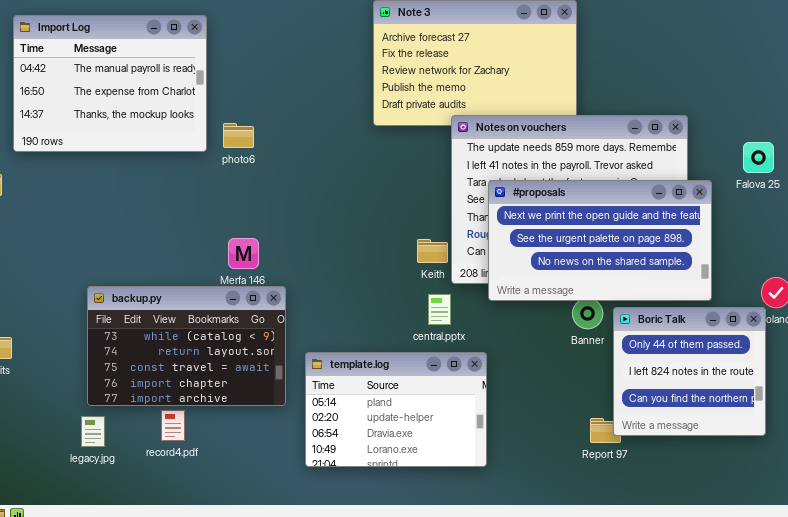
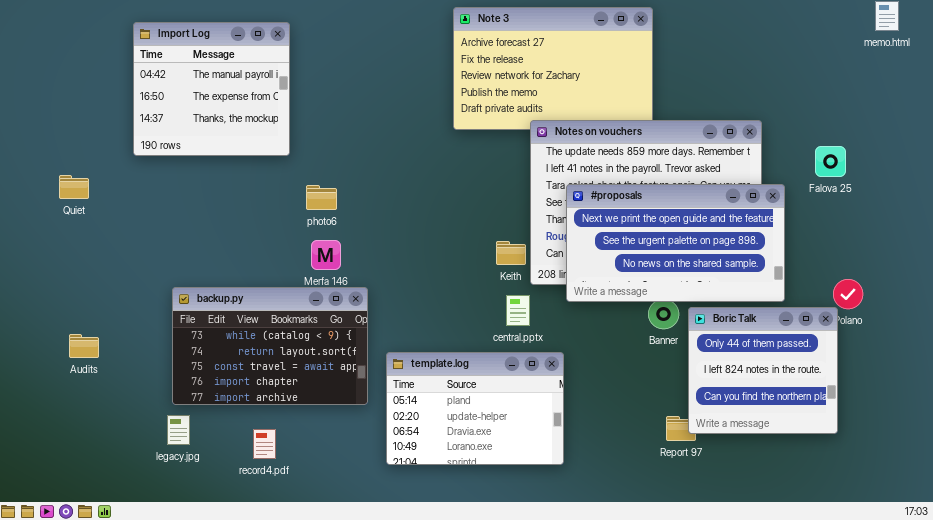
Import Log: [13,15,207,152] -> [133,22,290,156], resized
photo6: [223,123,254,148] -> [306,185,337,210], moved
record4.pdf: [161,410,185,441] -> [253,429,276,459], moved

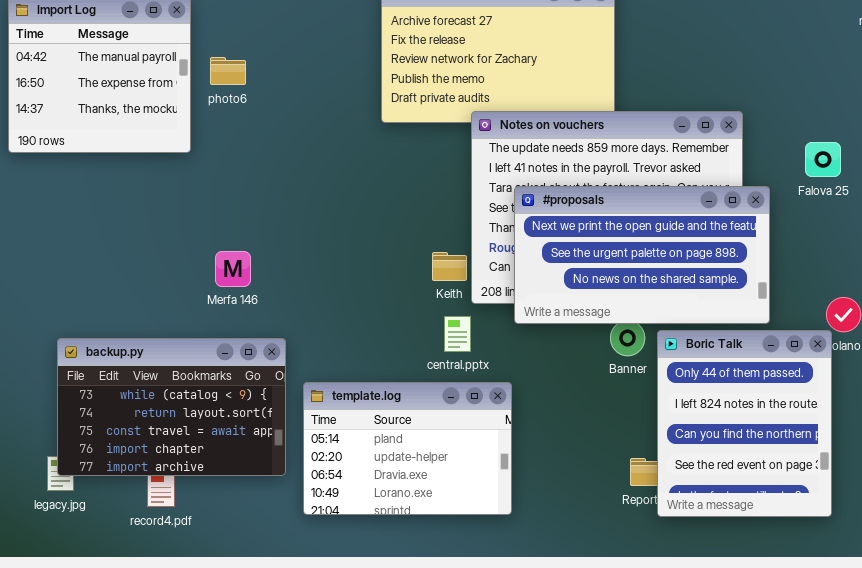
photo6: [306,185,337,210] -> [210,57,246,85], moved
backup.py: [172,287,368,405] -> [57,338,286,476], moved
Boric Talk: [688,307,838,434] -> [657,330,832,517], resized

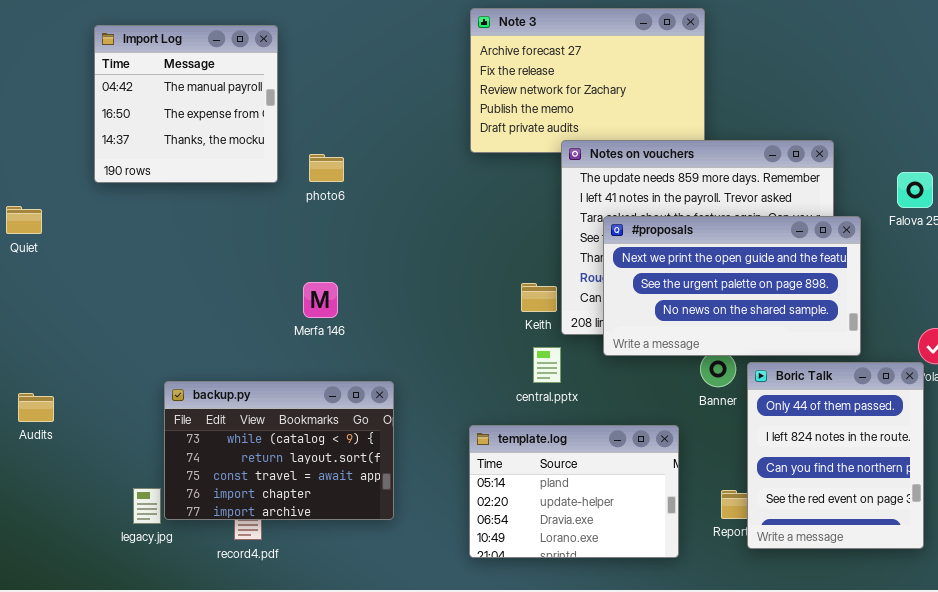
photo6: [210,57,246,85] -> [309,154,344,182], moved
backup.py: [57,338,286,476] -> [164,381,394,520], moved
template.log: [303,382,512,515] -> [469,425,679,558], moved

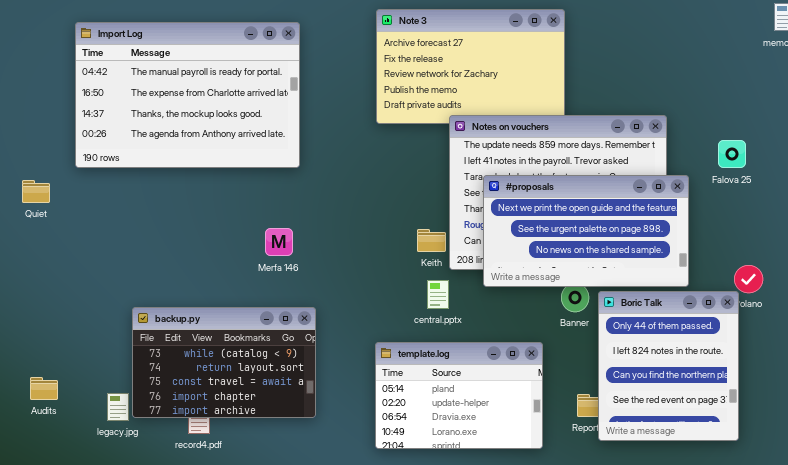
Import Log: [94,25,278,183] -> [75,22,300,168], resized
Quiet: [6,206,42,234] -> [22,180,50,203], moved
Merfa 146: [303,282,338,318] -> [265,228,293,256], moved
Audits: [18,393,54,422] -> [30,377,58,400], moved

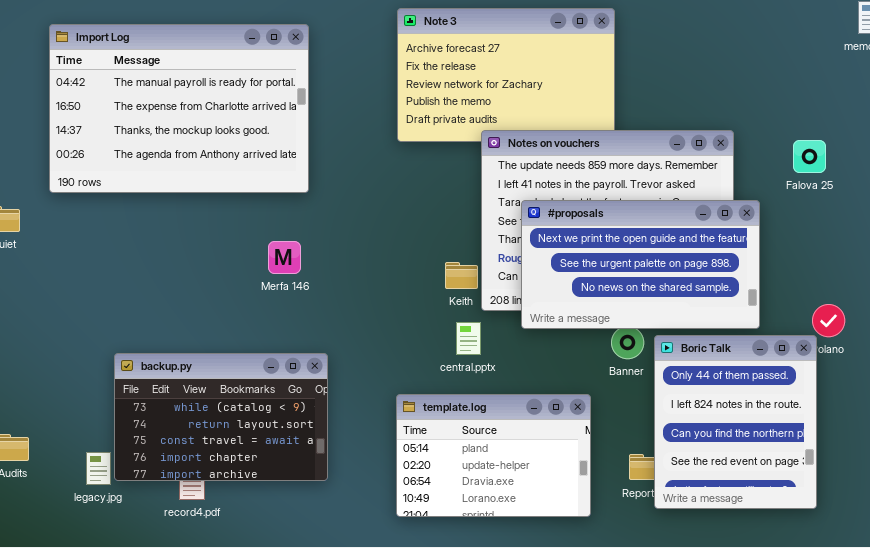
Falova 25: [718,140,746,168] -> [793,140,826,173], moved
Merfa 146: [265,228,293,256] -> [268,241,301,274], moved

